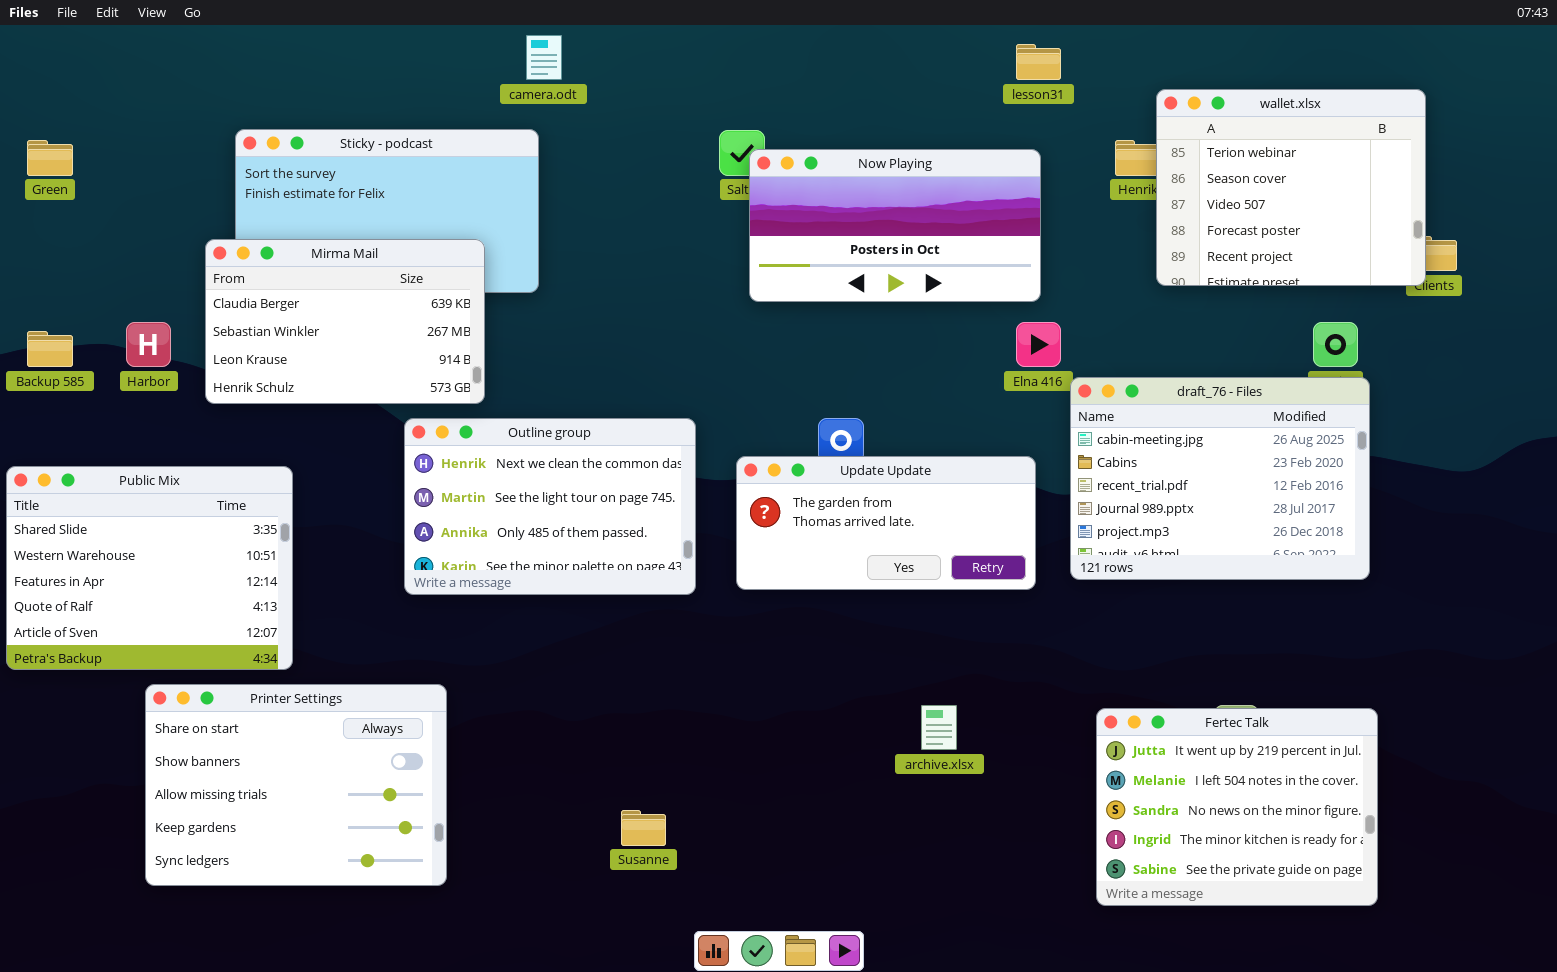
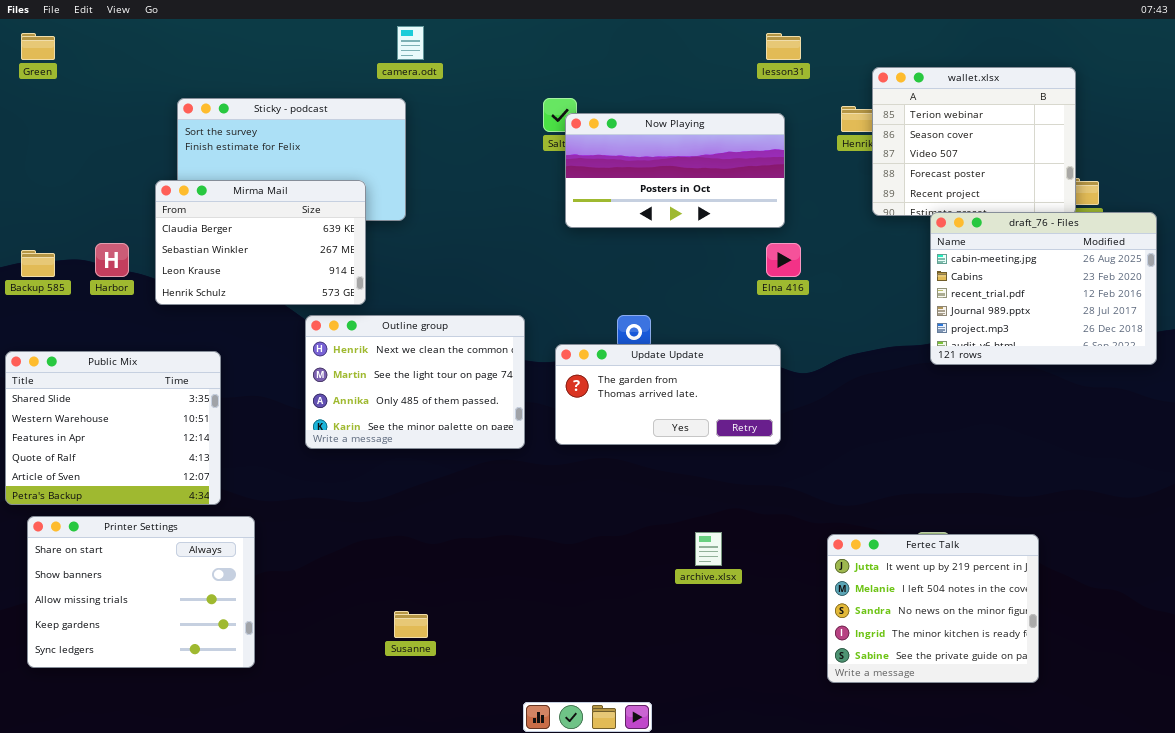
Green: [27,140,73,176] -> [21,33,55,60], moved
draft_76 - Files: [1070,377,1370,580] -> [930,212,1157,365], moved
Printer Settings: [145,684,447,886] -> [27,516,255,668], moved
Susanne: [621,810,666,846] -> [394,611,428,638], moved

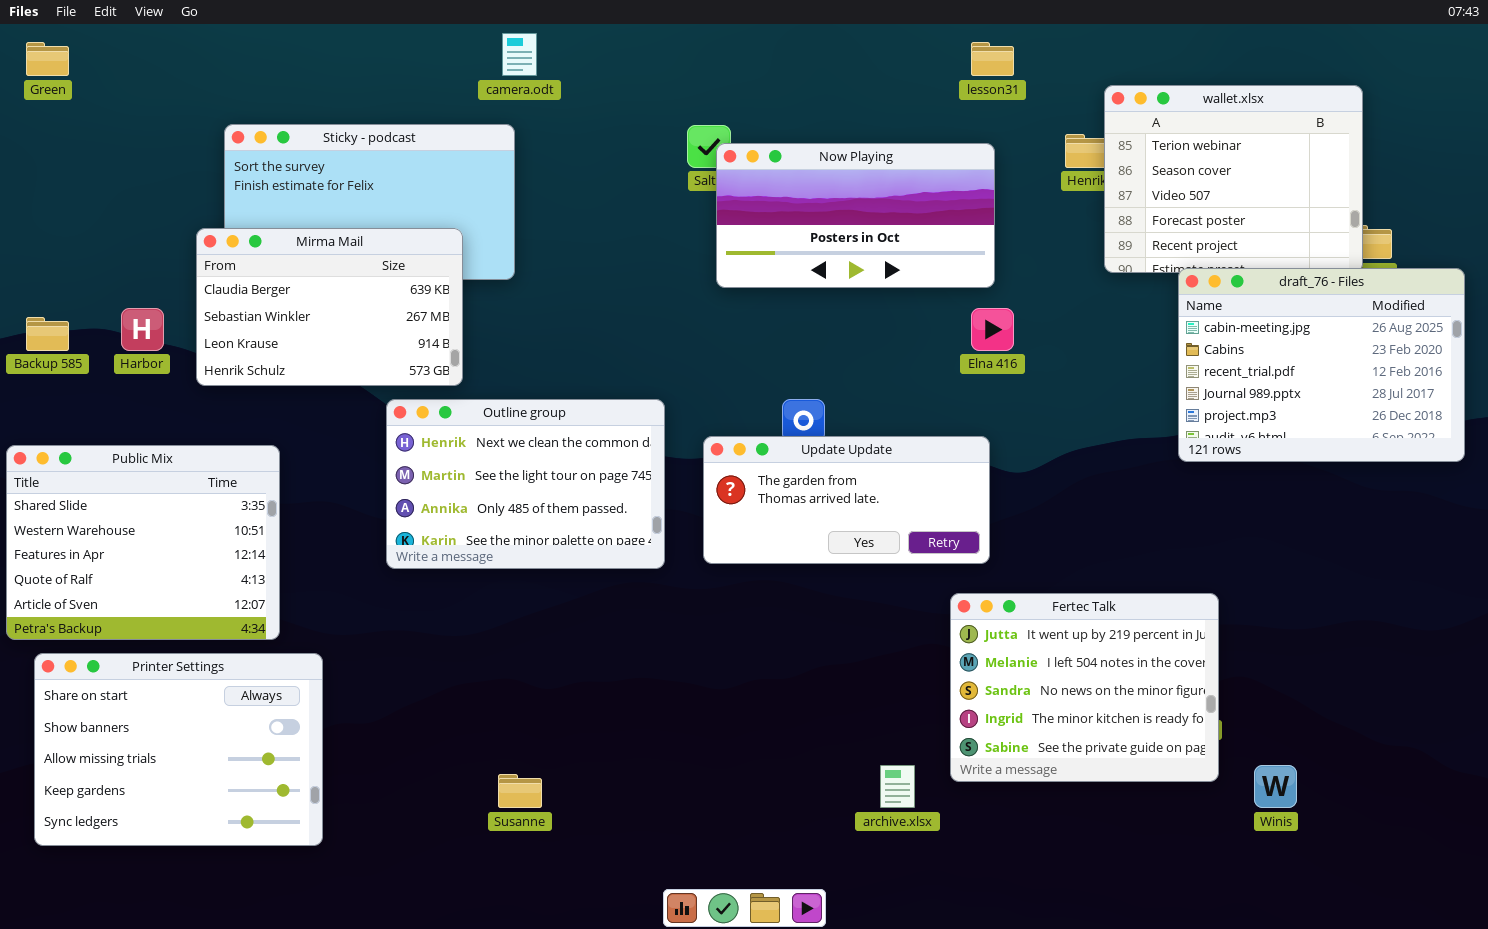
archive.xlsx: [695,532,722,566] -> [880,765,915,808], moved
Fertec Talk: [827,534,1039,683] -> [950,593,1219,782], moved

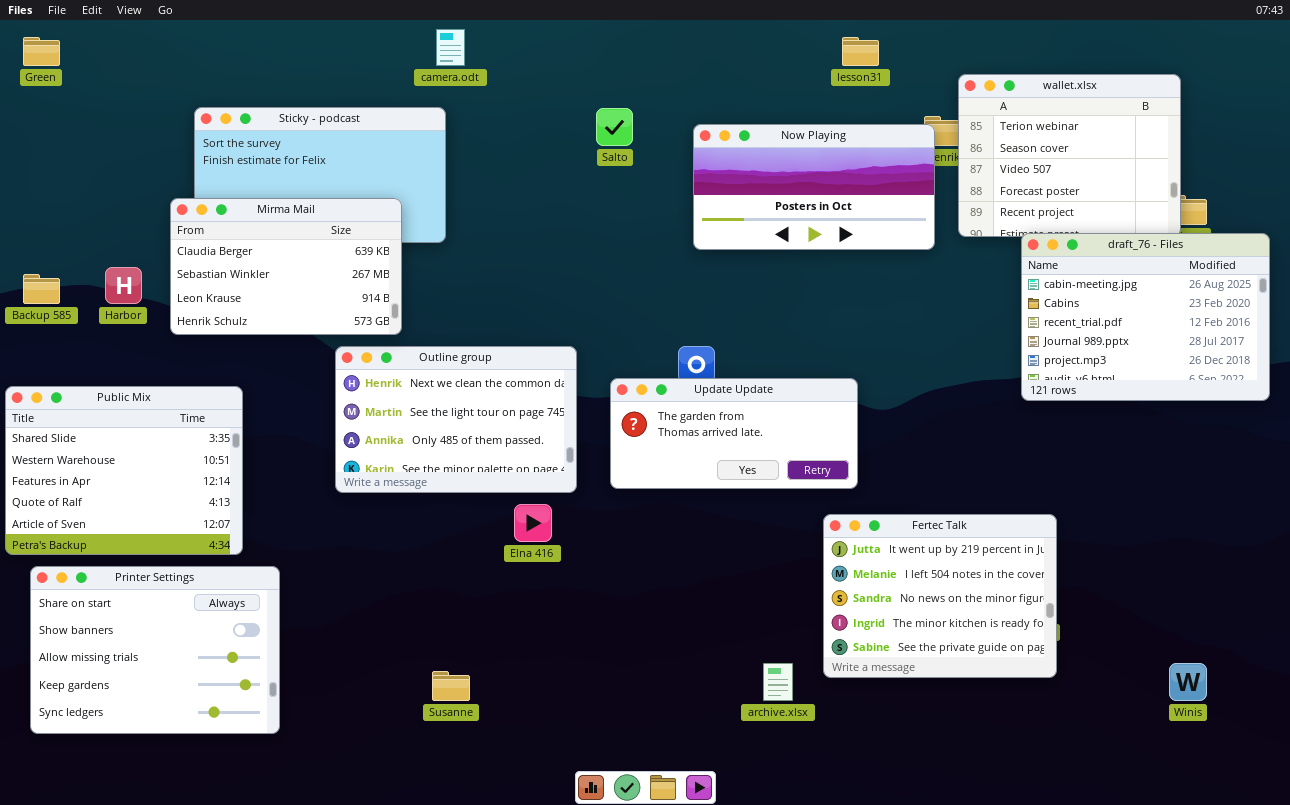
Now Playing: [716,143,995,288] -> [693,124,935,250], moved
Elna 416: [971,308,1014,351] -> [514,504,552,542], moved
Winis: [1254,765,1297,808] -> [1169,663,1207,701], moved

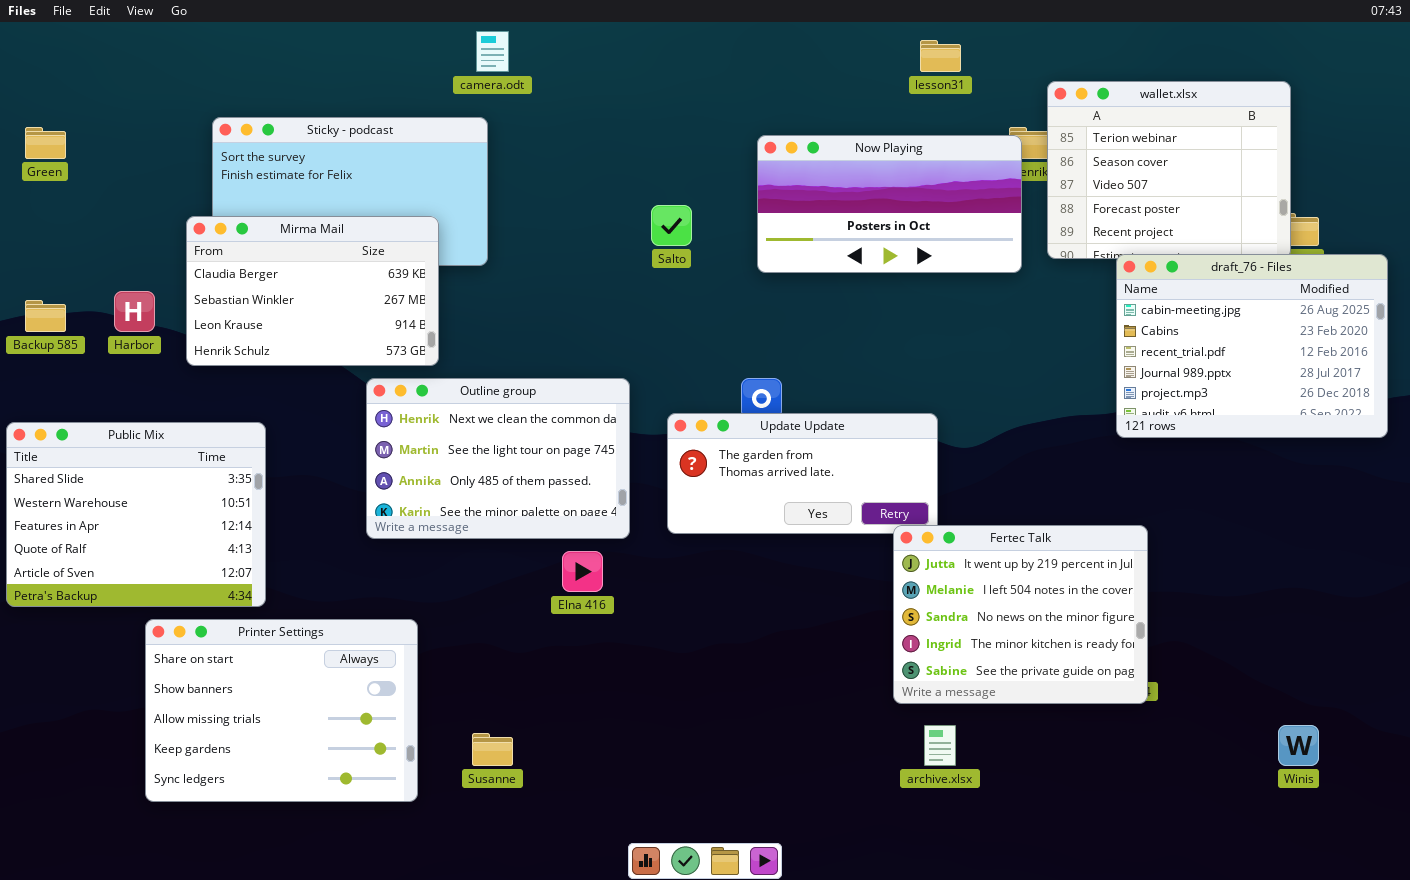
Green: [23,37,60,66] -> [25,127,66,159], moved
Salto: [596,108,633,146] -> [651,205,692,246], moved
Fertec Talk: [823,514,1057,678] -> [893,525,1148,704], moved
Printer Settings: [30,566,280,734] -> [145,619,418,802], moved
archive.xlsx: [763,663,793,701] -> [924,725,956,766], moved

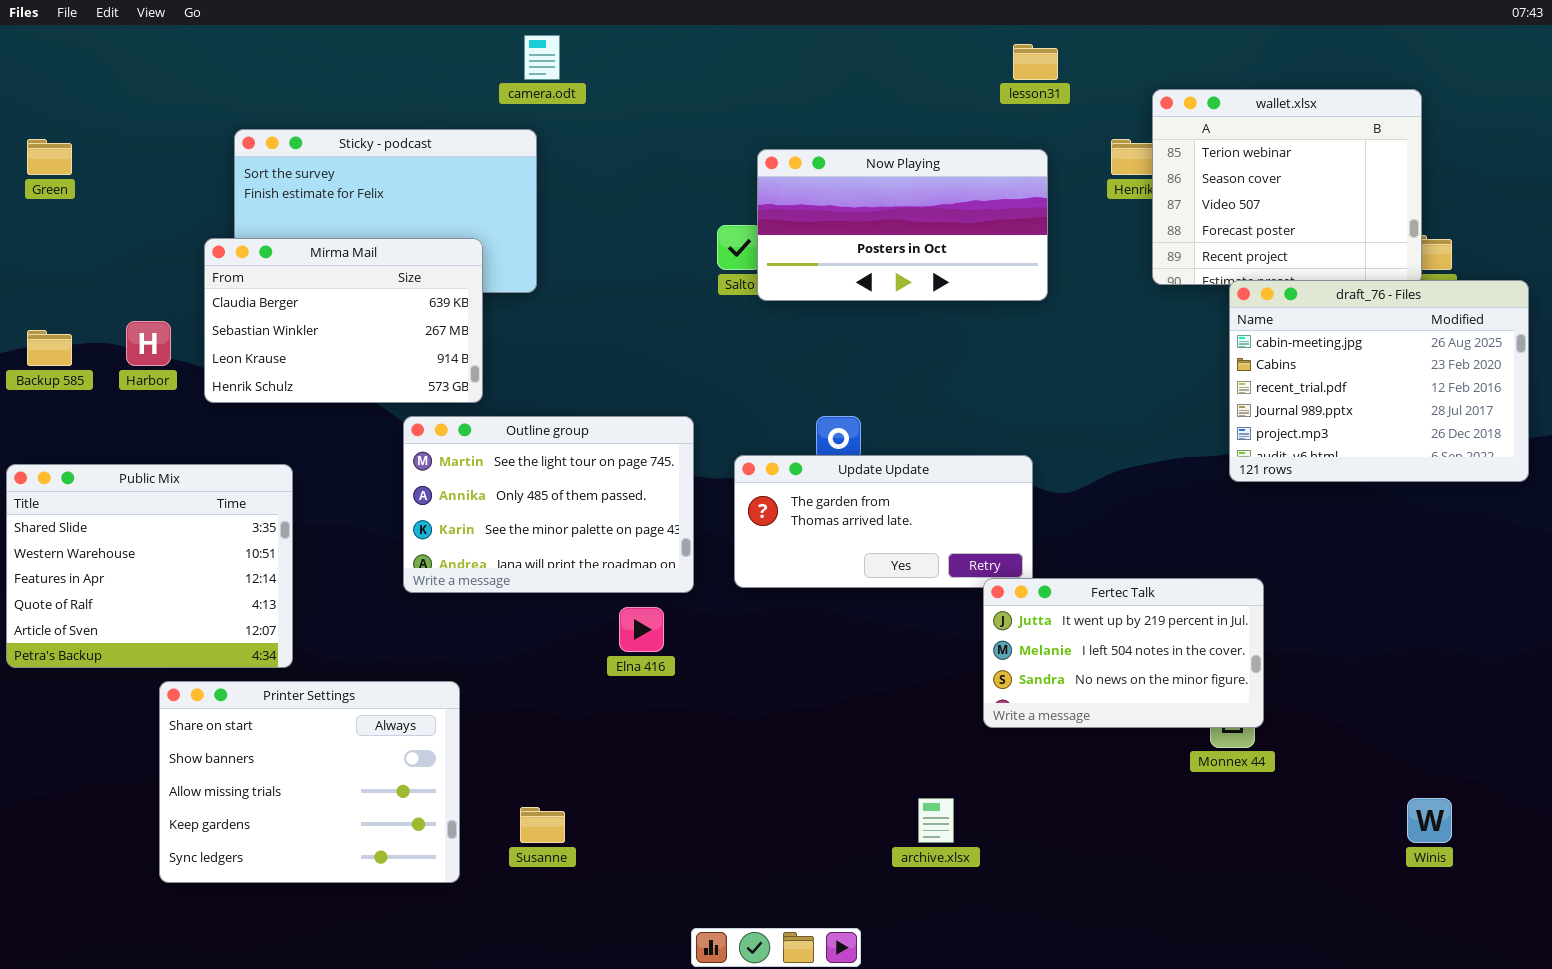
Now Playing: [757,135,1022,273] -> [757,149,1048,301], moved
Outline group: [366,378,630,539] -> [403,416,694,593], scrolled down 1 row
Fertec Talk: [893,525,1148,704] -> [983,578,1264,728], resized
archive.xlsx: [924,725,956,766] -> [918,798,954,843], moved

